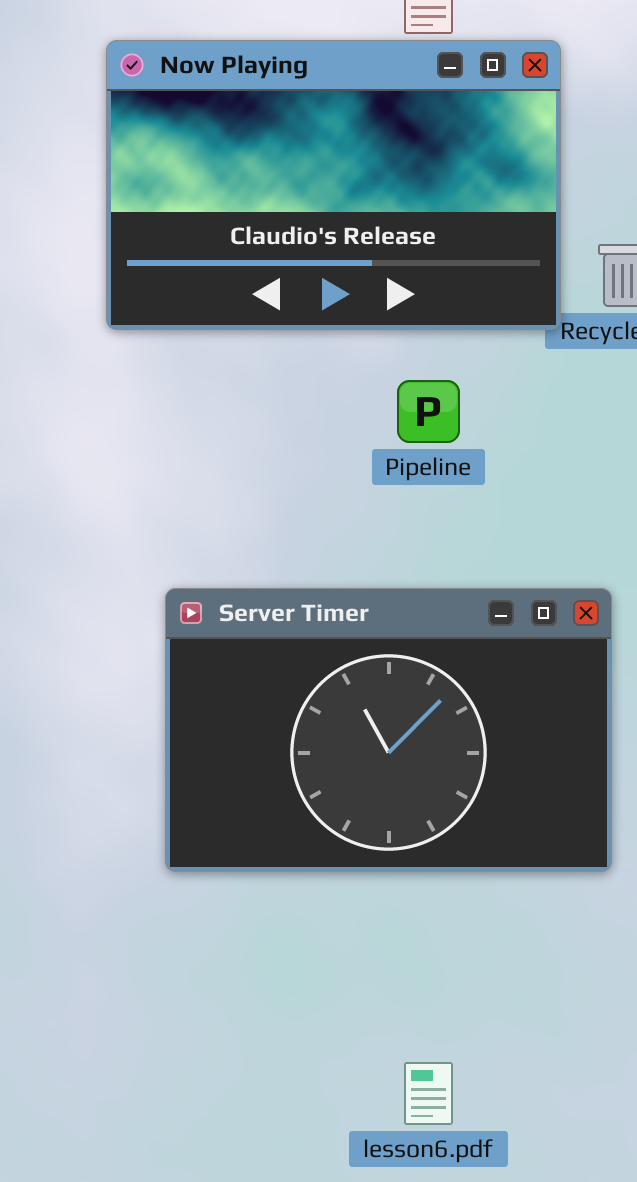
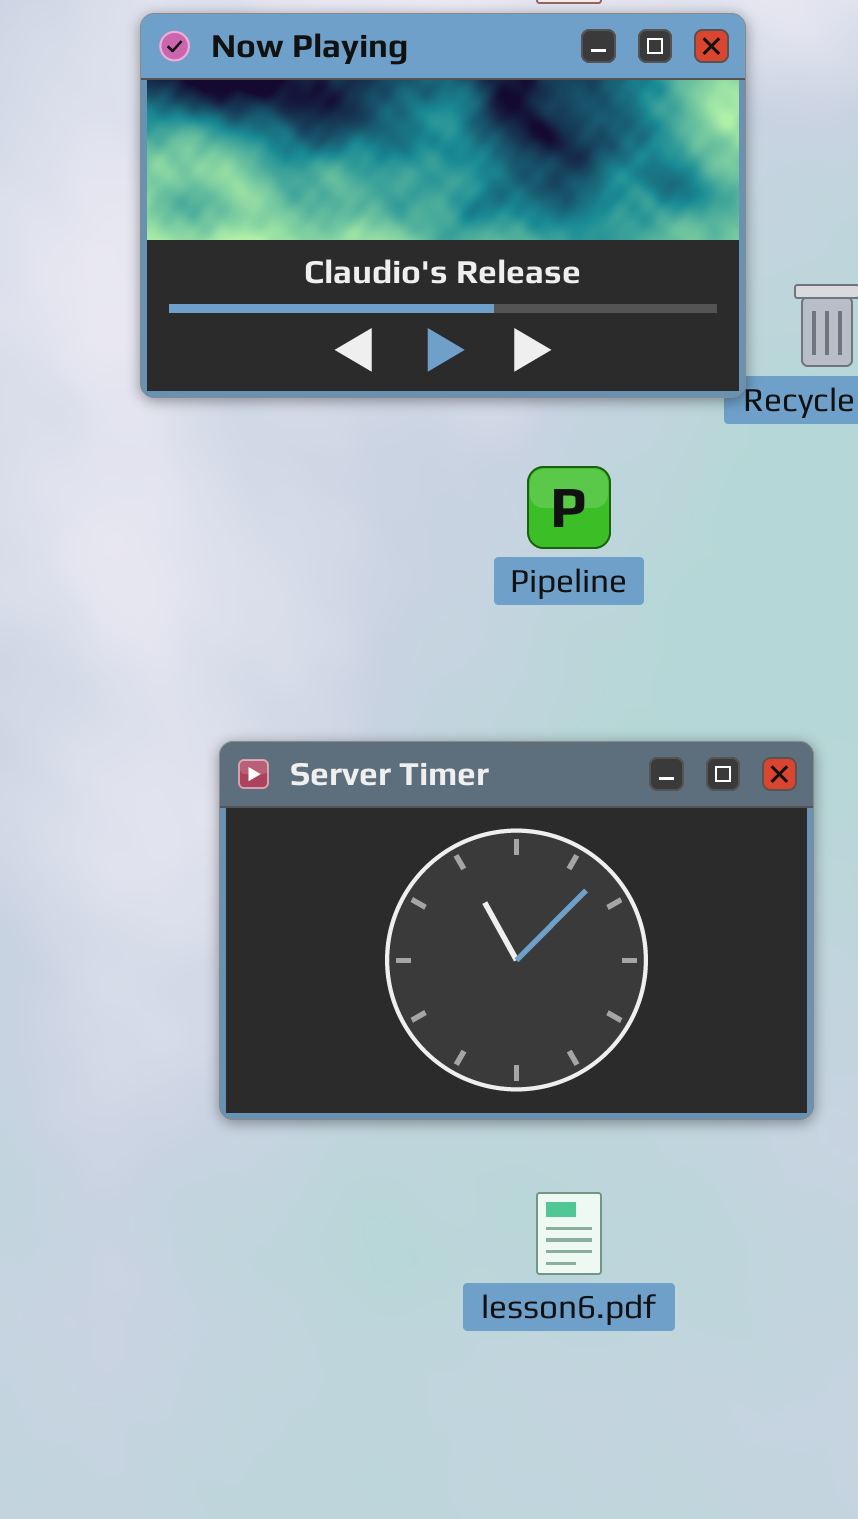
lesson6.pdf: [404,1062,453,1125] -> [536,1192,602,1275], moved

